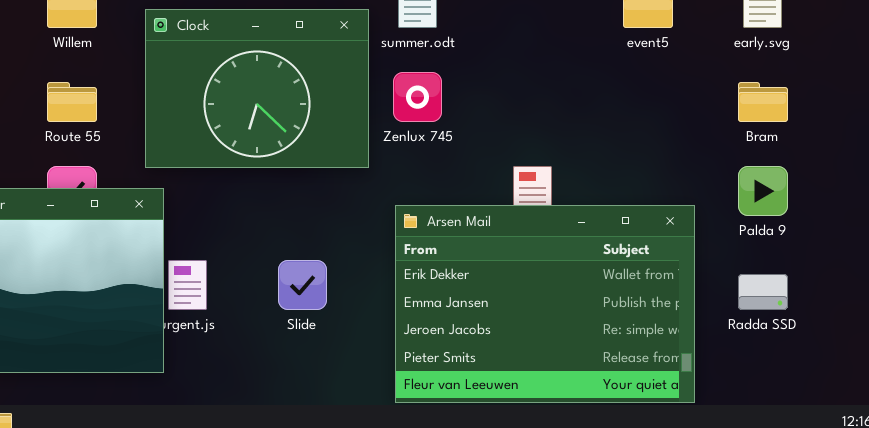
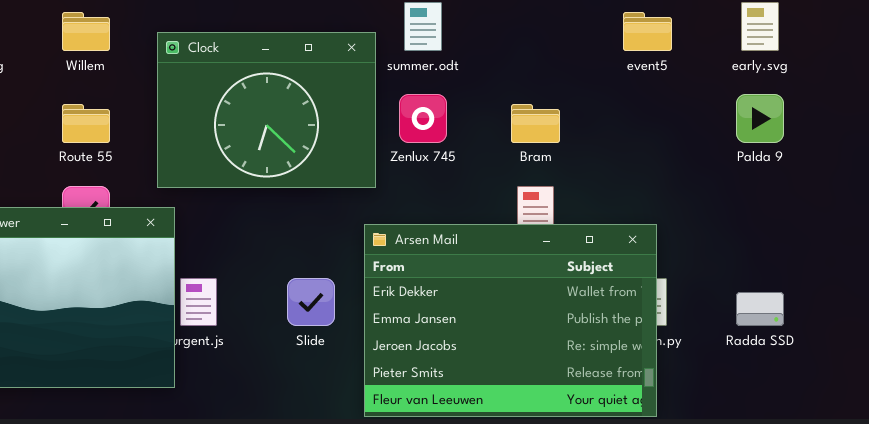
Bram: [738,82,788,122] -> [511,104,560,143], moved
Palda 9: [738,166,788,216] -> [736,94,784,143], moved
Arsen Mail: [395,205,695,403] -> [364,224,657,417], moved

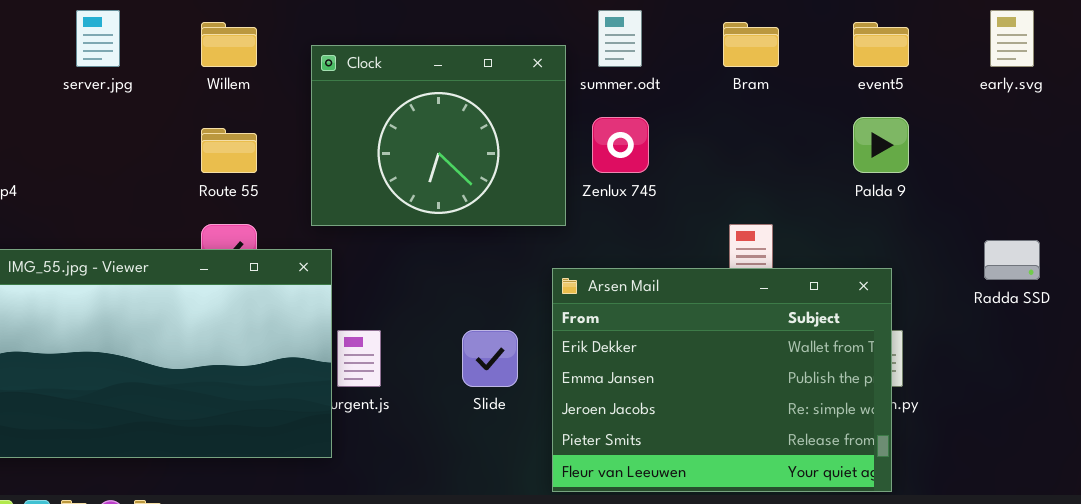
Palda 9: [736,94,784,143] -> [853,117,909,173], moved
Bram: [511,104,560,143] -> [723,22,779,67], moved
Radda SSD: [736,292,784,326] -> [984,240,1040,280], moved

